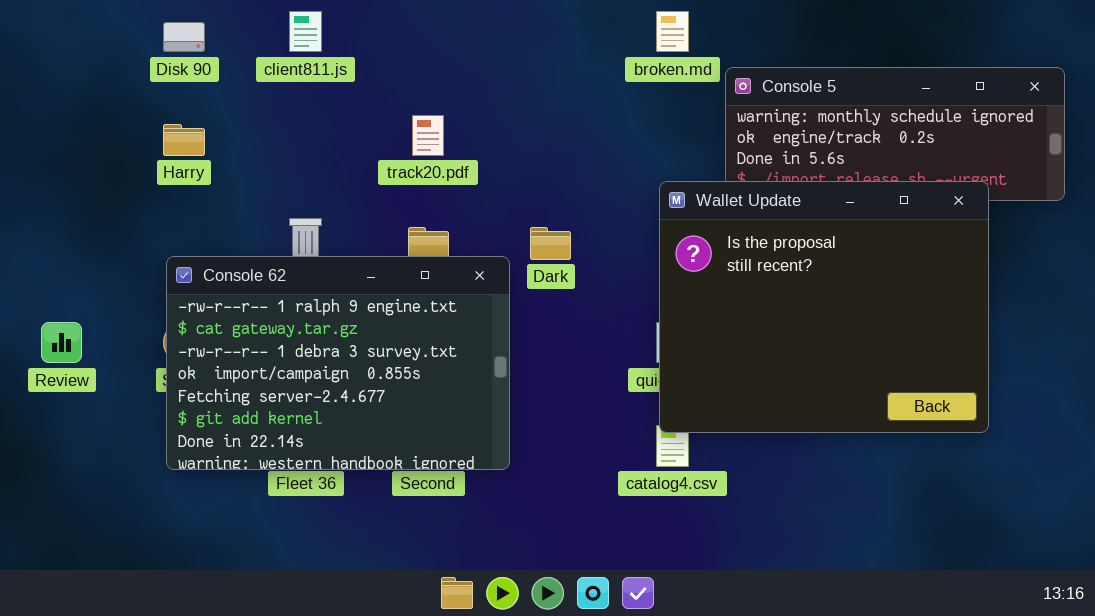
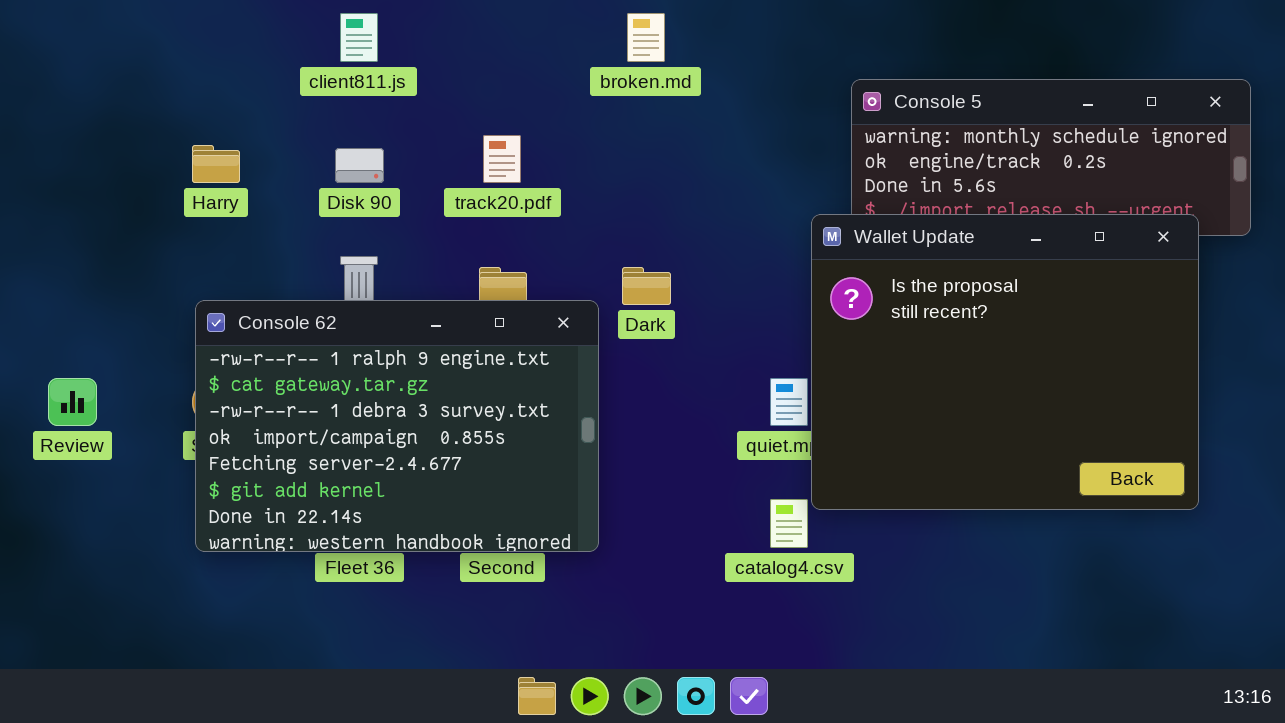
broken.md: [656,11,689,52] -> [627,13,665,62], moved
Disk 90: [163,22,205,52] -> [335,148,384,183], moved
Wallet Update: [659,181,989,433] -> [811,214,1199,510], moved

